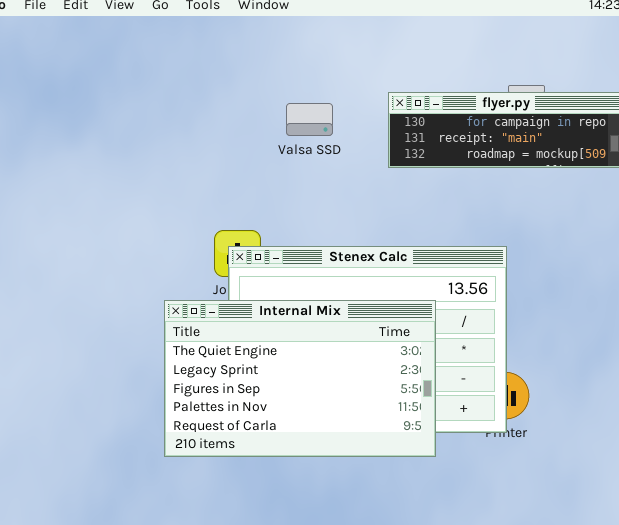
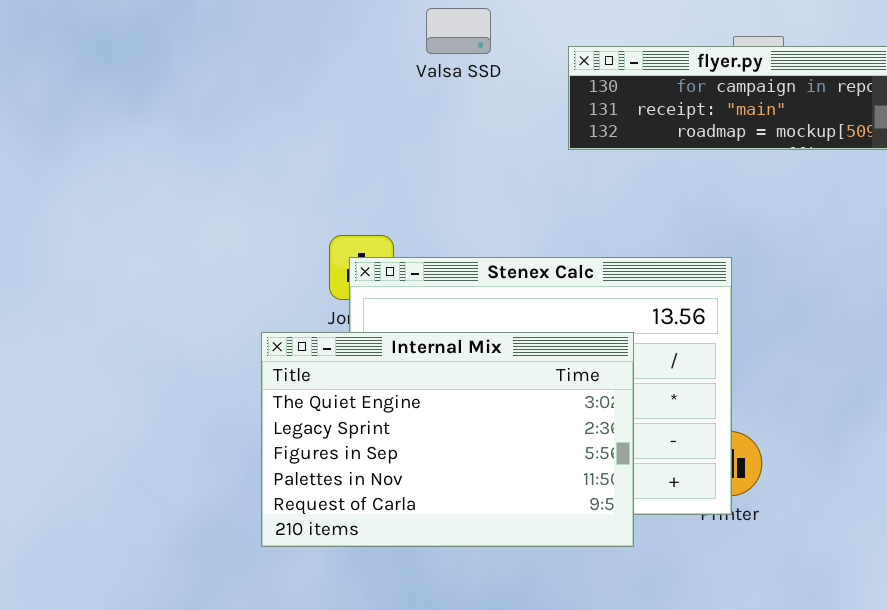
Valsa SSD: [286,103,333,136] -> [426,8,491,54], moved

